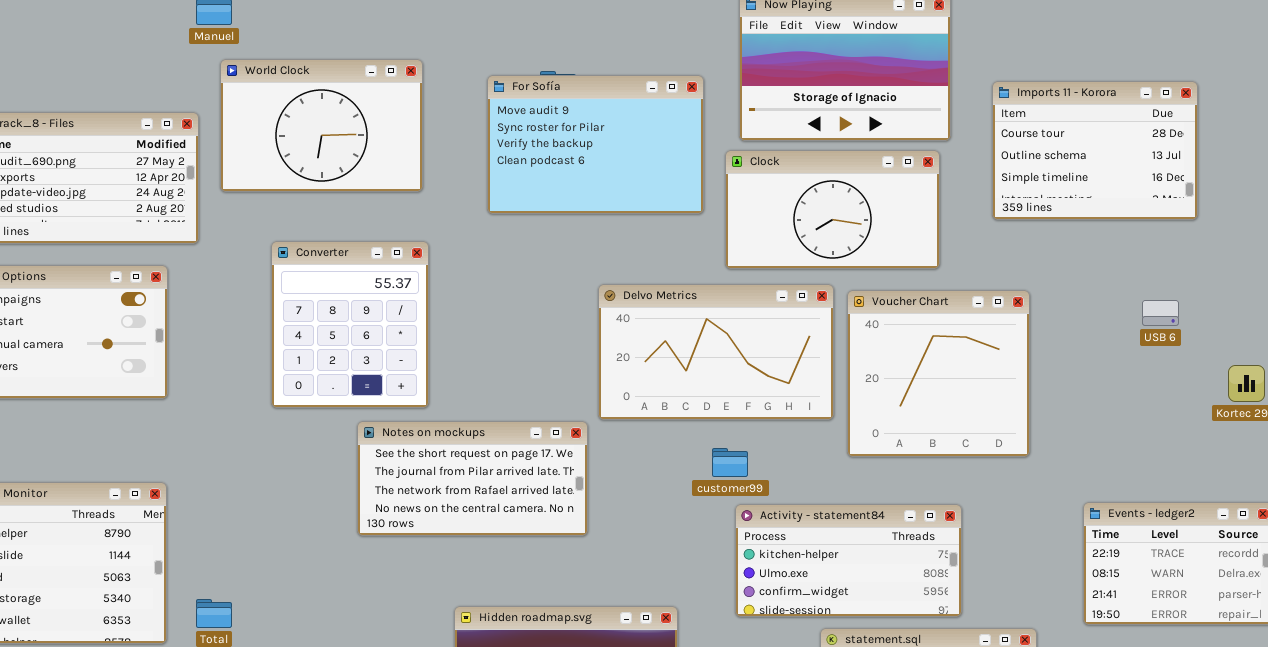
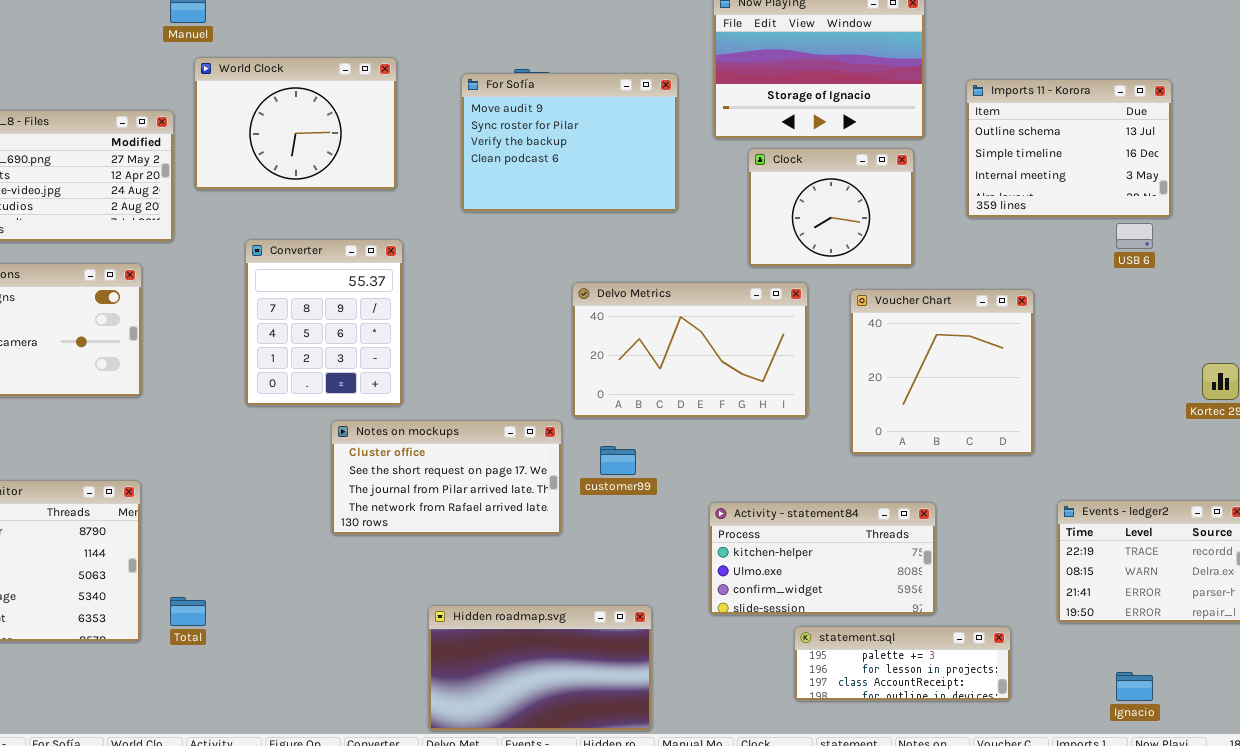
Imports 11 - Korora: [992,81,1198,220] -> [966,79,1172,218], scrolled down 1 row
Clock: [725,150,940,269] -> [748,148,914,267], resized
Voucher Chart: [847,290,1030,457] -> [850,289,1034,455], moved
USB 6: [1142,300,1179,326] -> [1116,223,1153,249], moved
Notes on mockups: [357,421,588,536] -> [331,420,562,535], scrolled up 1 row
customer99: [712,448,748,477] -> [600,446,636,475], moved

